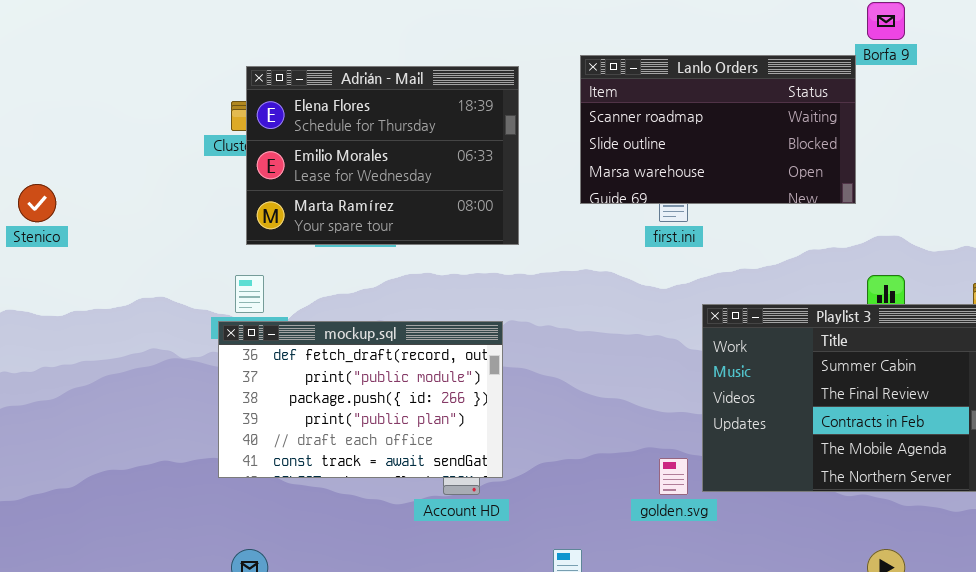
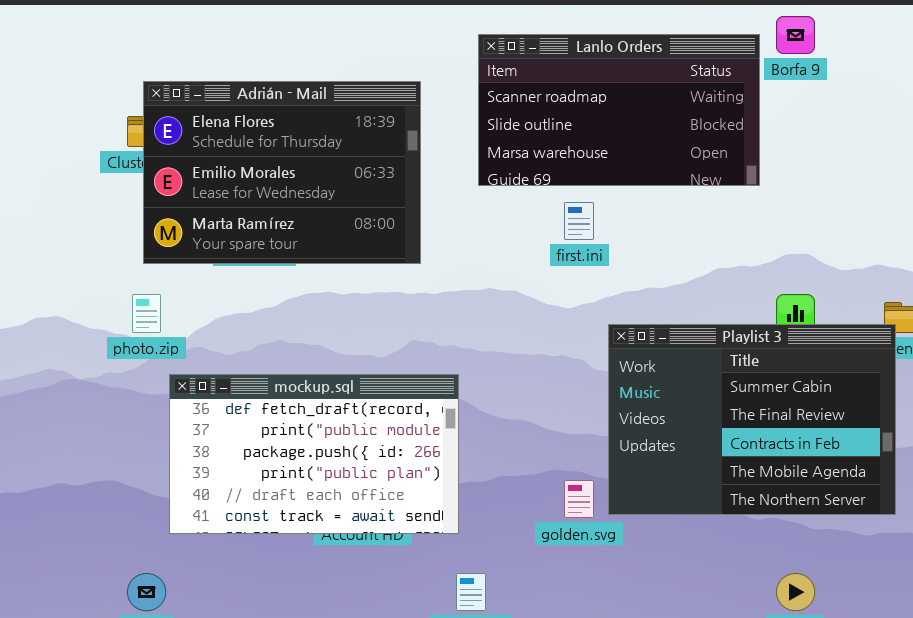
Lanlo Orders: [580,55,856,204] -> [478,34,760,186], moved
mockup.sql: [218,321,503,478] -> [169,374,459,534], moved

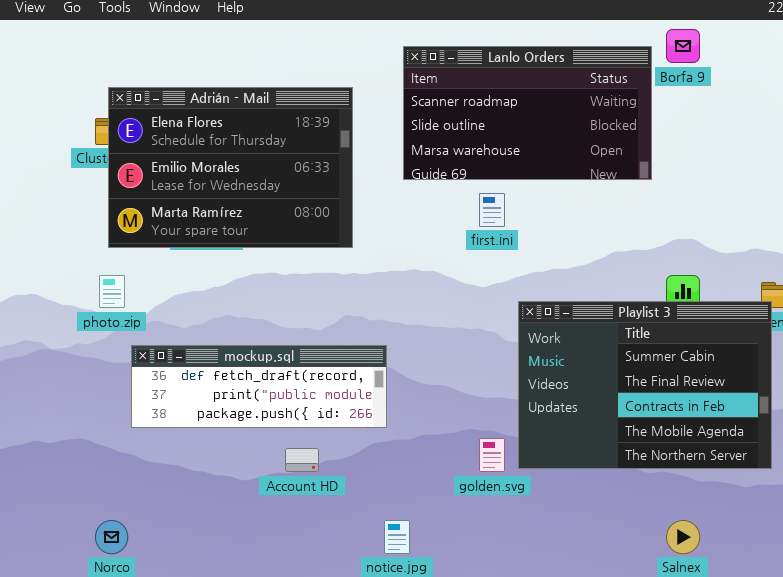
mockup.sql: [169,374,459,534] -> [131,345,387,428], resized

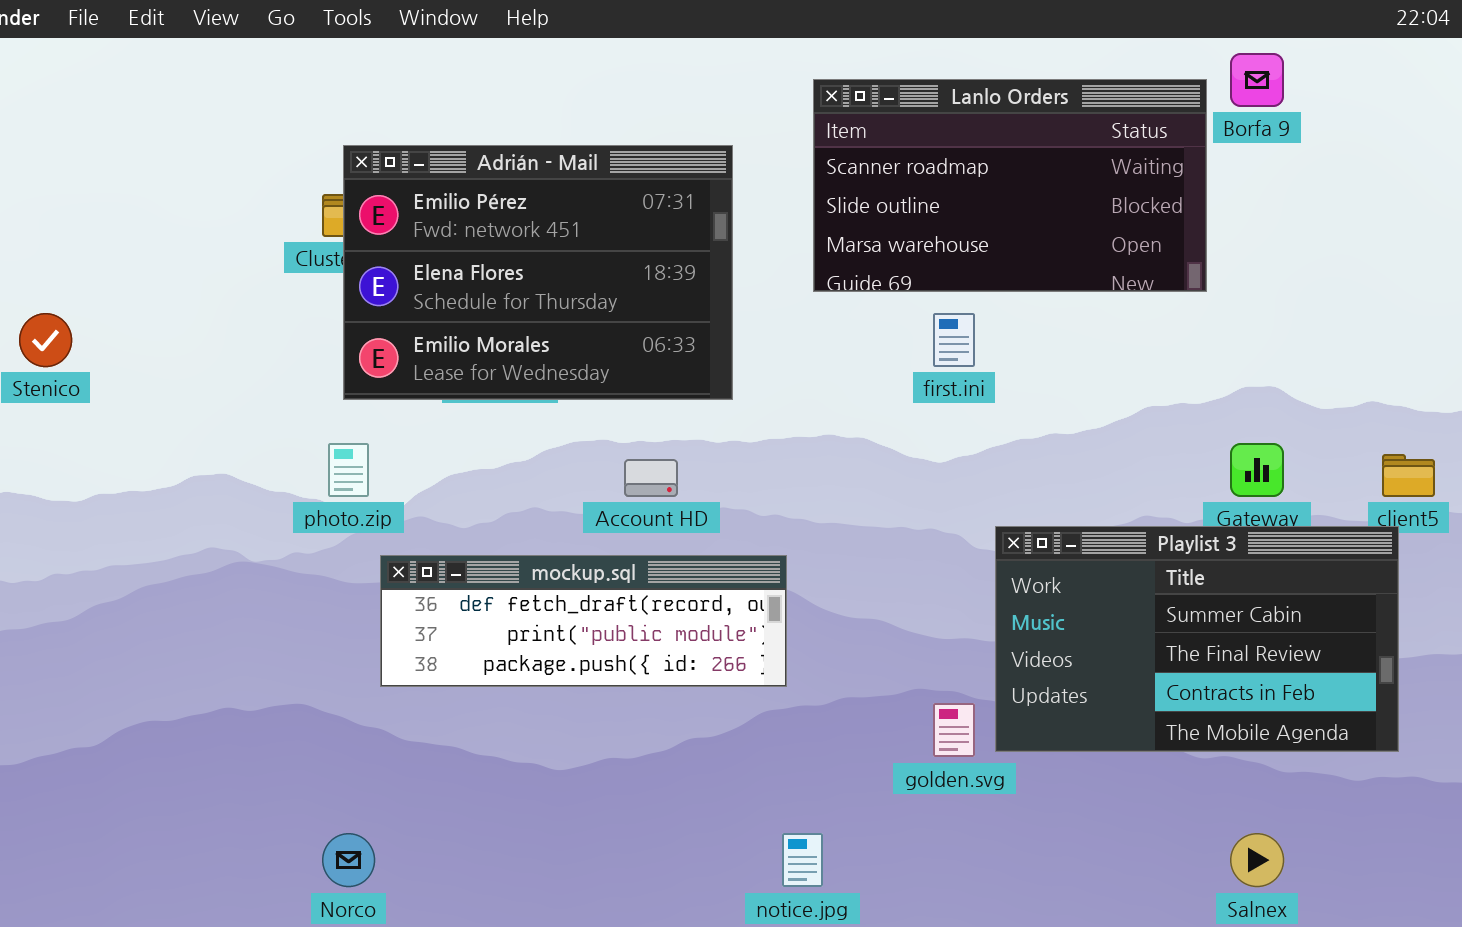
Adrián - Mail: [108,87,353,248] -> [343,145,733,400], scrolled up 1 row
Playlist 3: [518,301,772,469] -> [995,526,1399,752], resized
Account HD: [285,448,319,472] -> [624,459,678,497], moved

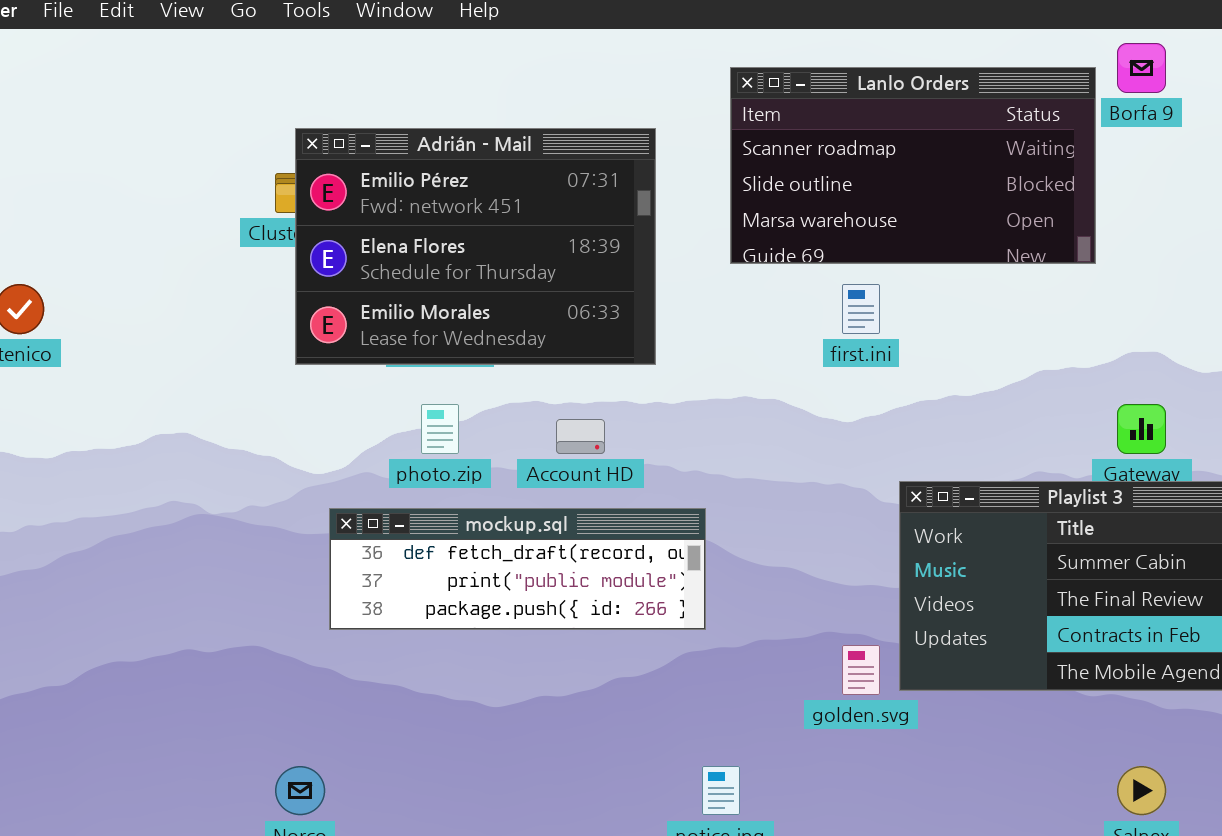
photo.zip: [328,443,369,497] -> [421,404,459,454], moved

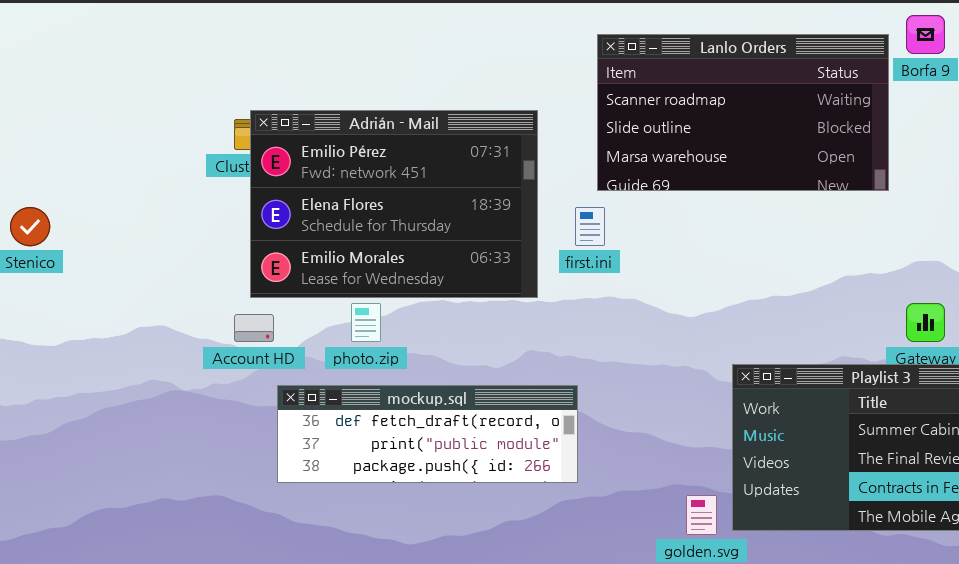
Adrián - Mail: [295,128,656,365] -> [250,110,538,298], moved
first.ini: [842,284,880,334] -> [575,207,605,246], moved
Account HD: [556,419,605,454] -> [234,314,274,342], moved

